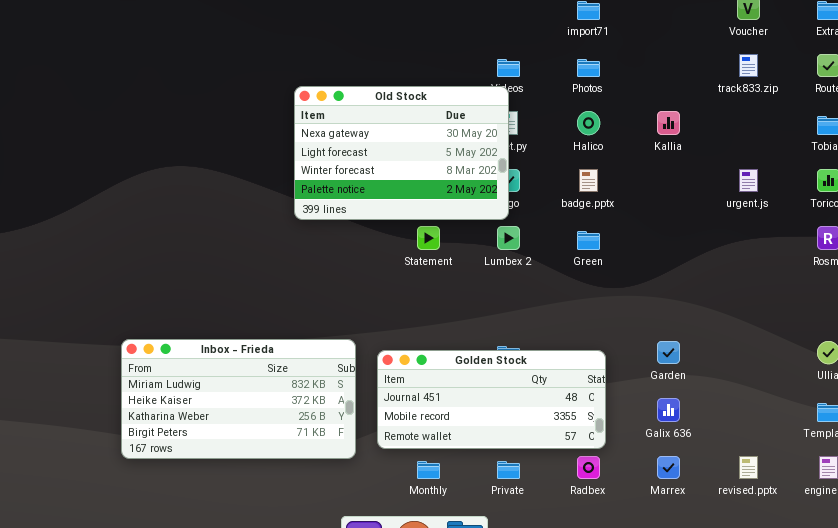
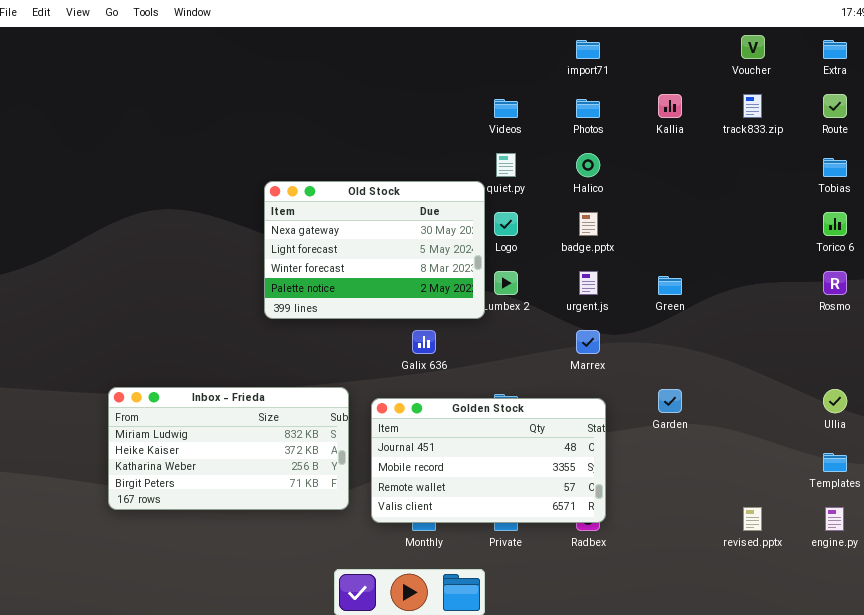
Old Stock: [294,86,509,220] -> [264,181,485,319], moved
Kallia: [657,111,680,135] -> [658,94,682,118], moved
urgent.js: [739,169,758,192] -> [579,271,598,295], moved
Green: [577,231,600,250] -> [658,276,682,295], moved
Golden Stock: [377,350,606,449] -> [371,398,606,523], resized
Galix 636: [657,398,680,422] -> [412,330,436,354], moved
Marrex: [657,456,680,479] -> [576,330,600,354], moved

